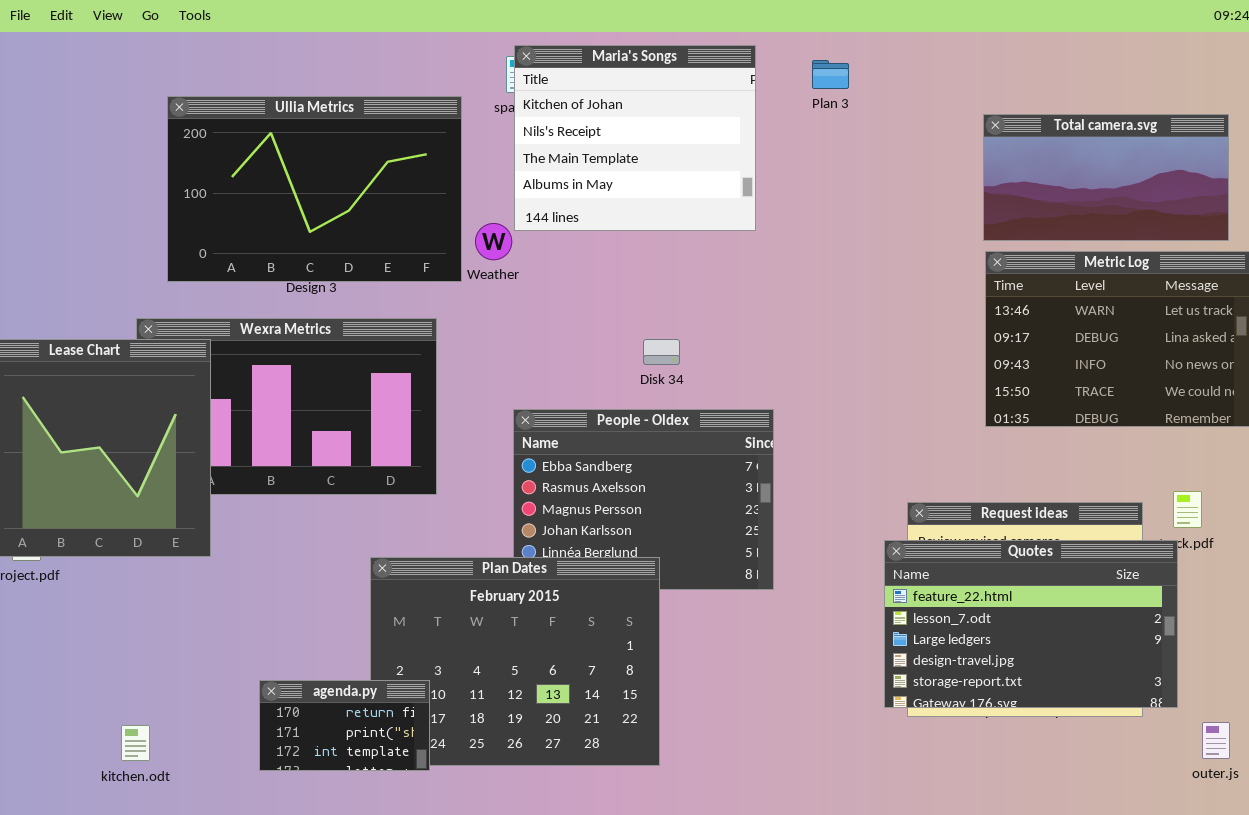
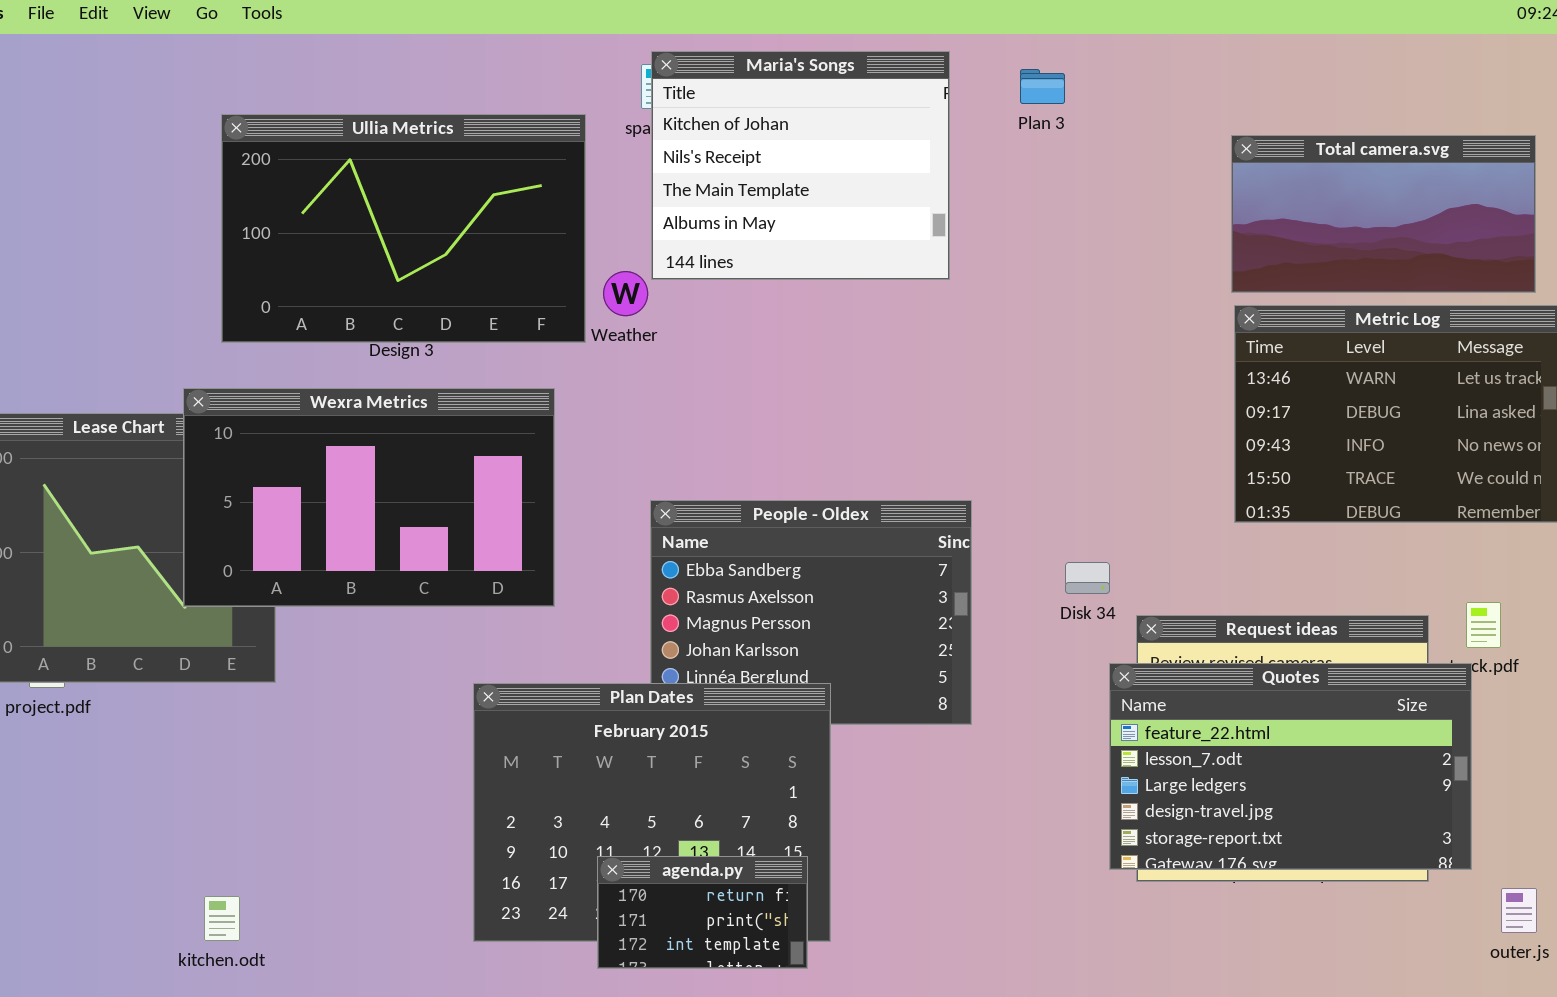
Wexra Metrics: [136,318,437,495] -> [183,388,555,607], raised
Disk 34: [643,339,680,365] -> [1065,562,1110,594], moved
agenda.py: [259,680,430,771] -> [597,856,808,969], moved
kitchen.odt: [121,725,150,761] -> [204,896,240,941], moved

